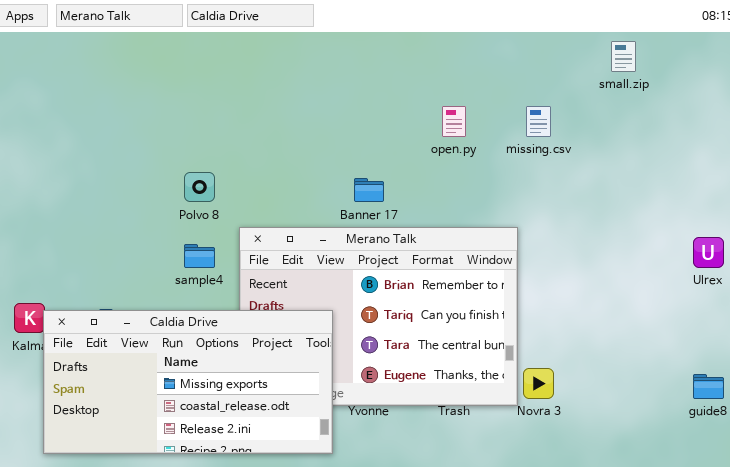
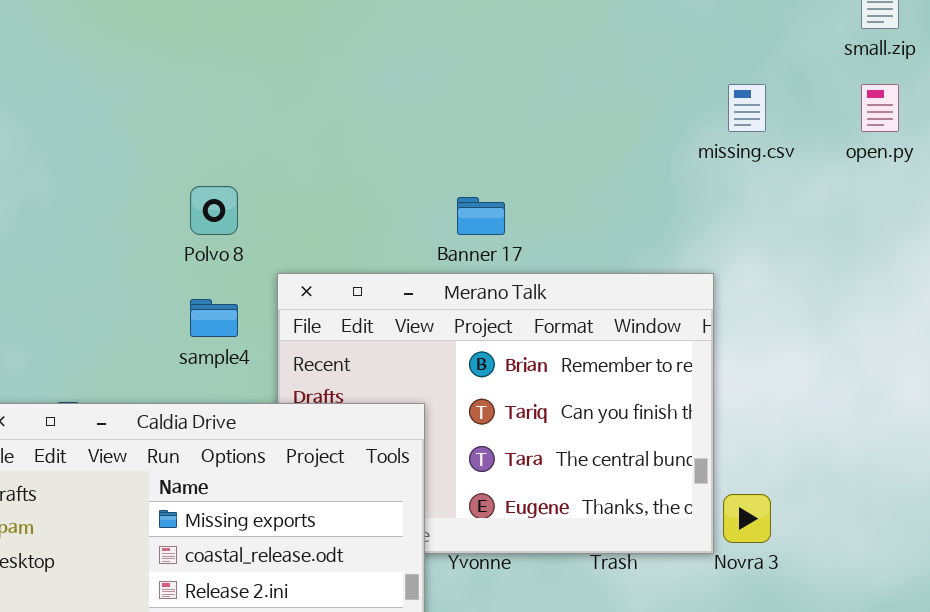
open.py: [442,106,466,137] -> [861,84,899,132], moved

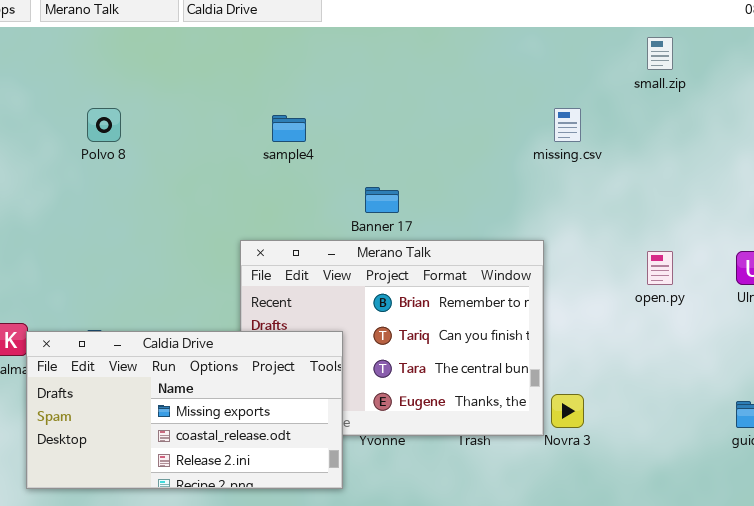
open.py: [861,84,899,132] -> [647,251,673,285], moved
Polvo 8: [190,186,238,235] -> [87,108,121,142], moved
sample4: [190,299,238,337] -> [272,115,306,142], moved

